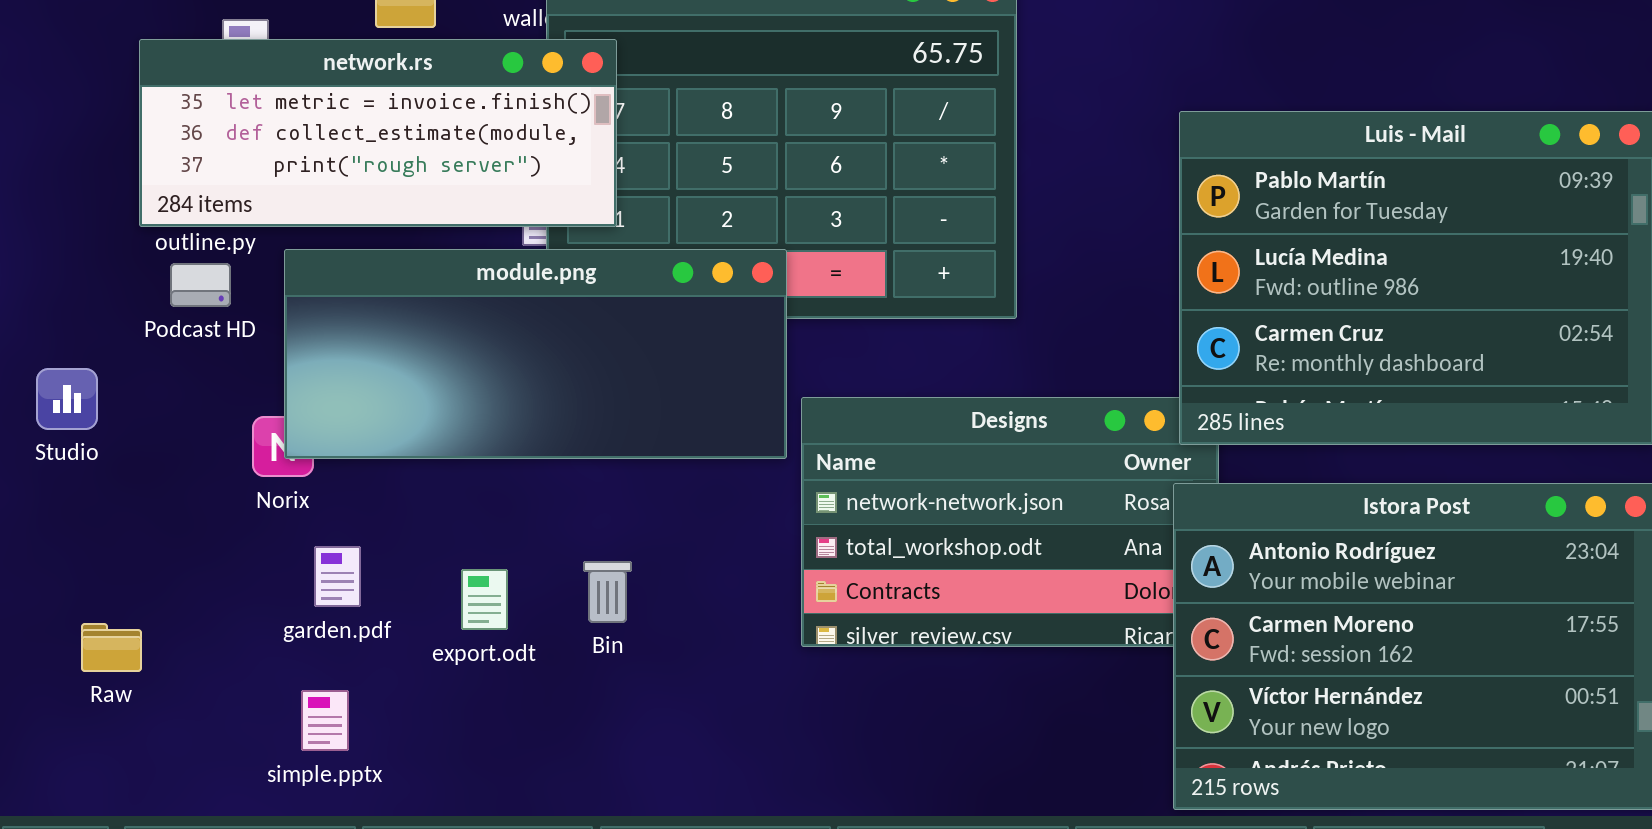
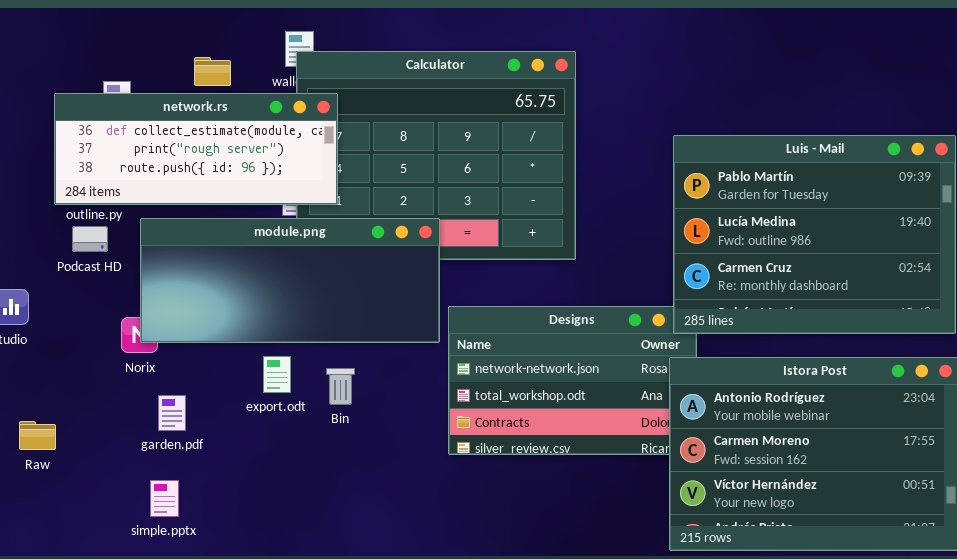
network.rs: [139,39,617,227] -> [54,93,338,205], scrolled down 1 row
Bin: [583,561,632,623] -> [326,368,355,405], moved
export.odt: [461,569,508,630] -> [263,356,291,393], moved
Raw: [81,623,142,672] -> [19,421,56,450], moved

